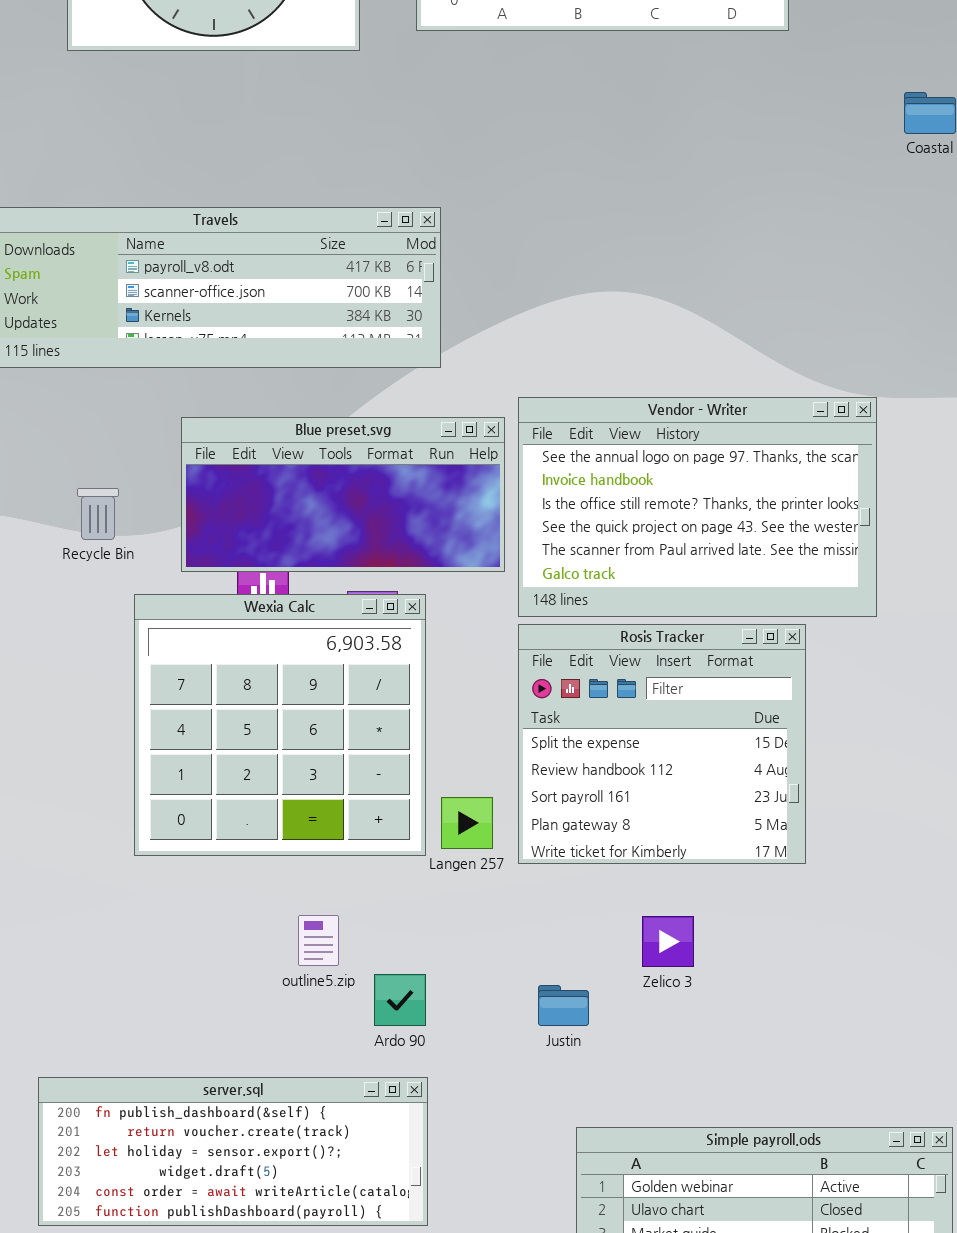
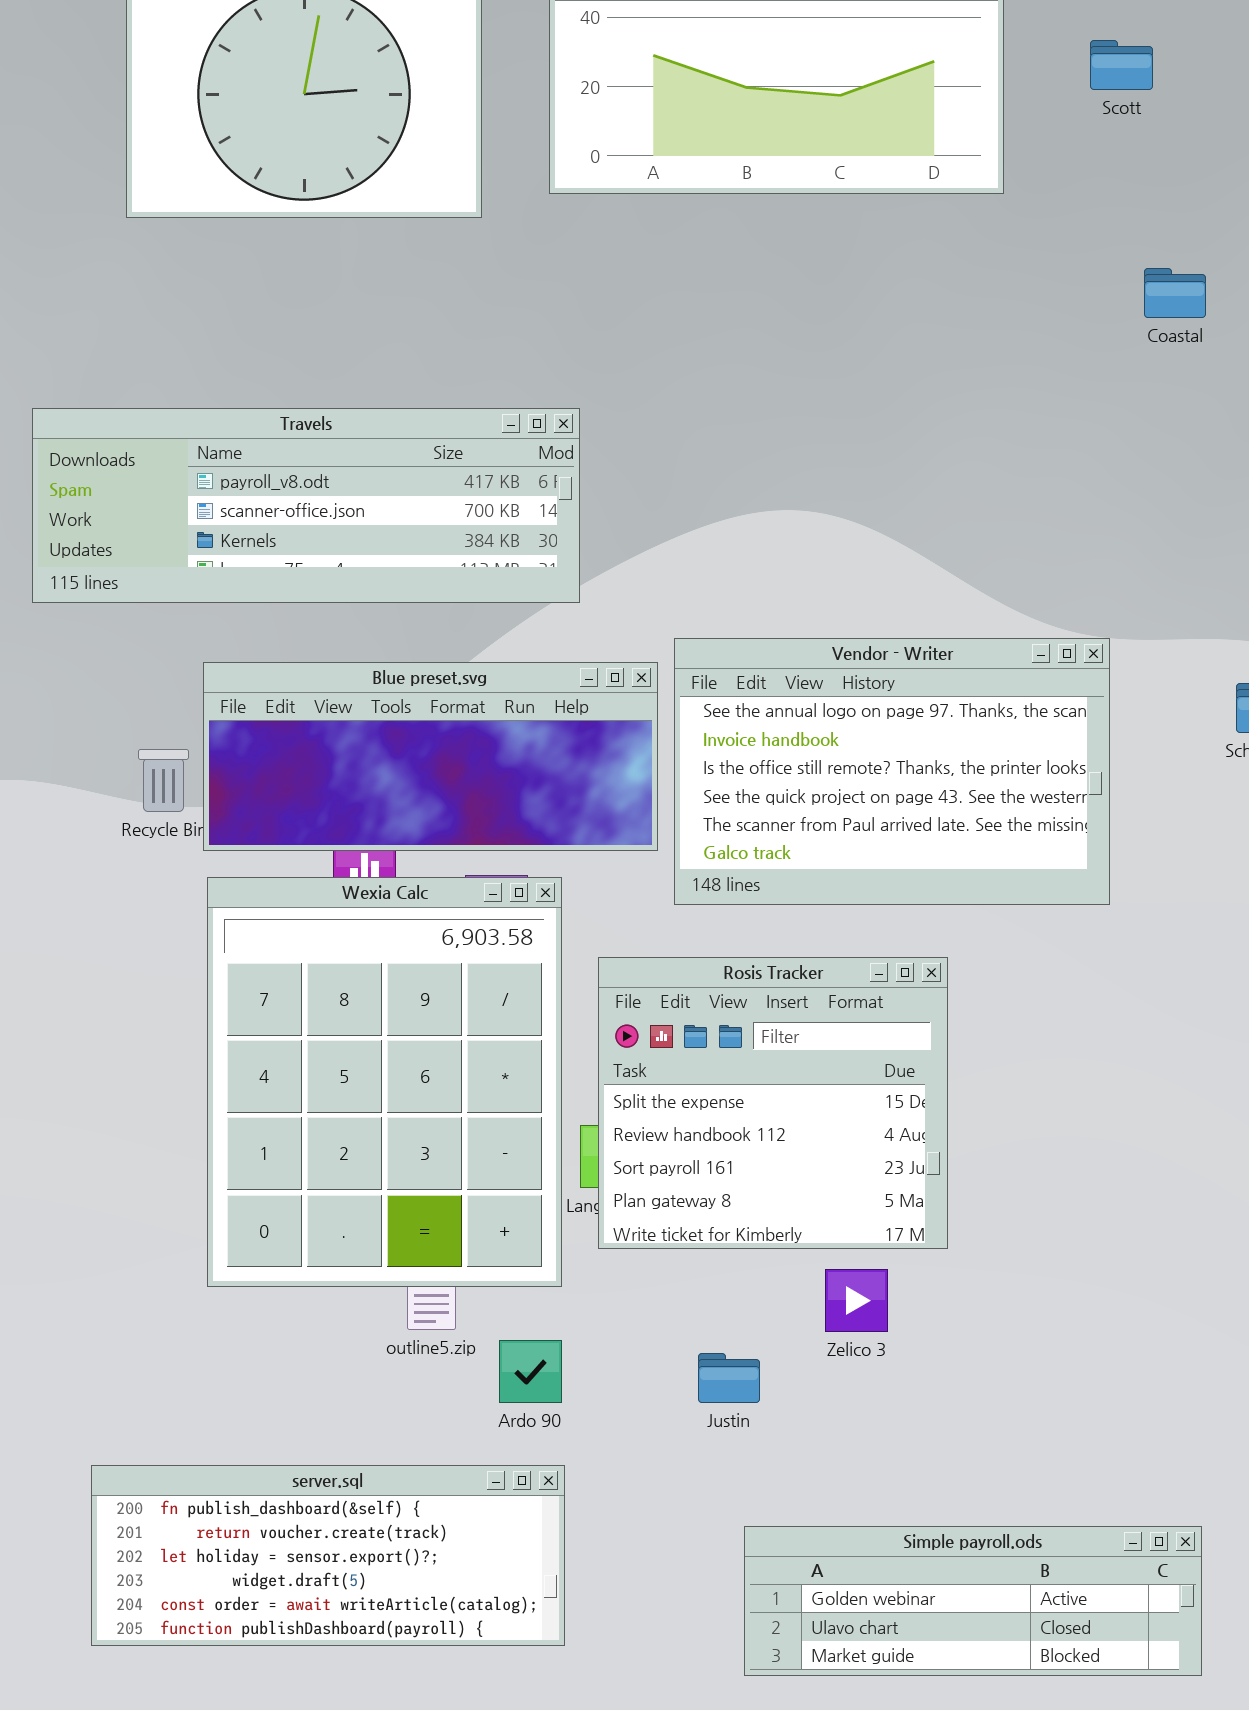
Blue preset.svg: [181,417,505,572] -> [203,662,658,851], resized
Wexia Calc: [134,594,426,856] -> [207,877,562,1287], resized
Rosis Tracker: [518,624,806,864] -> [598,957,948,1249], moved

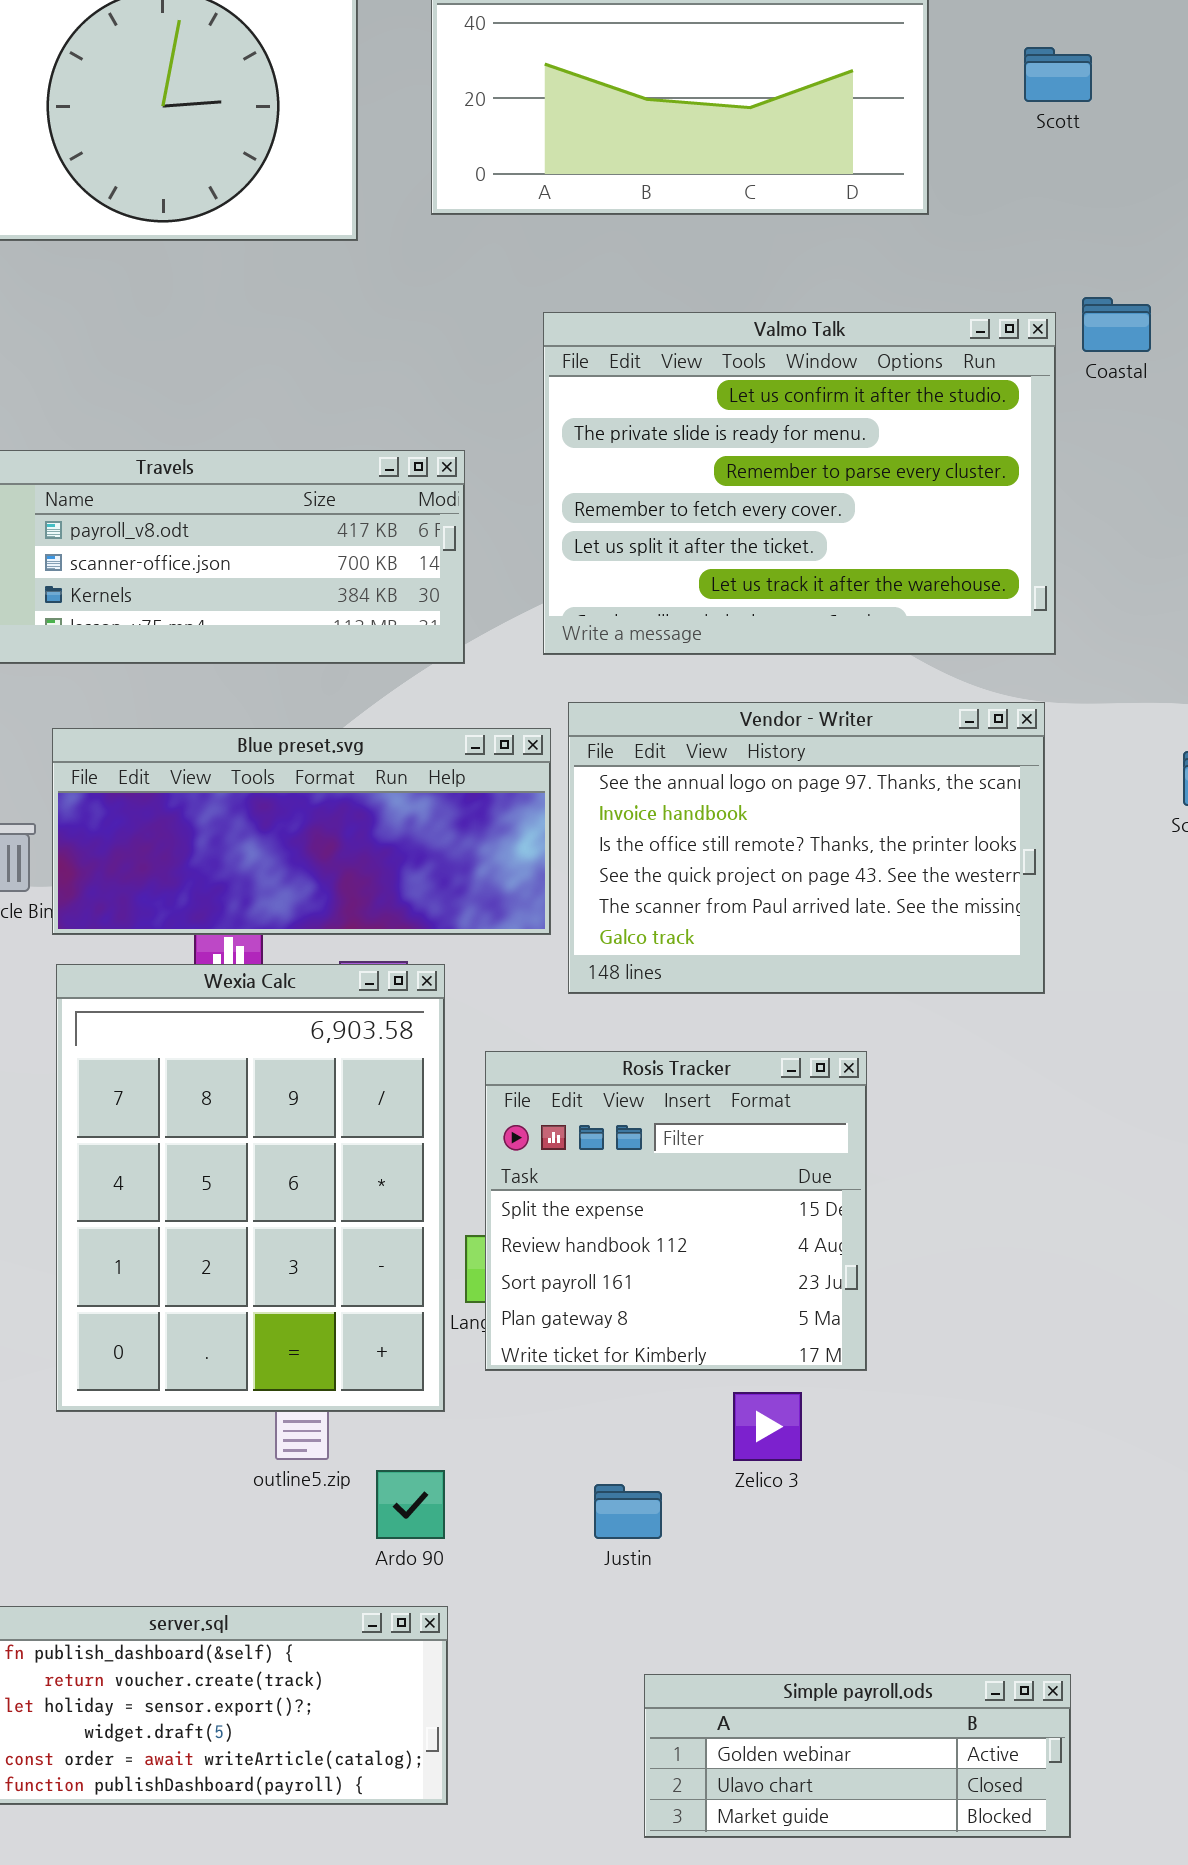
Valmo Talk: none -> [543,312,1056,655], opened
Simple payroll.ods: [744,1526,1202,1676] -> [644,1674,1071,1838], resized

